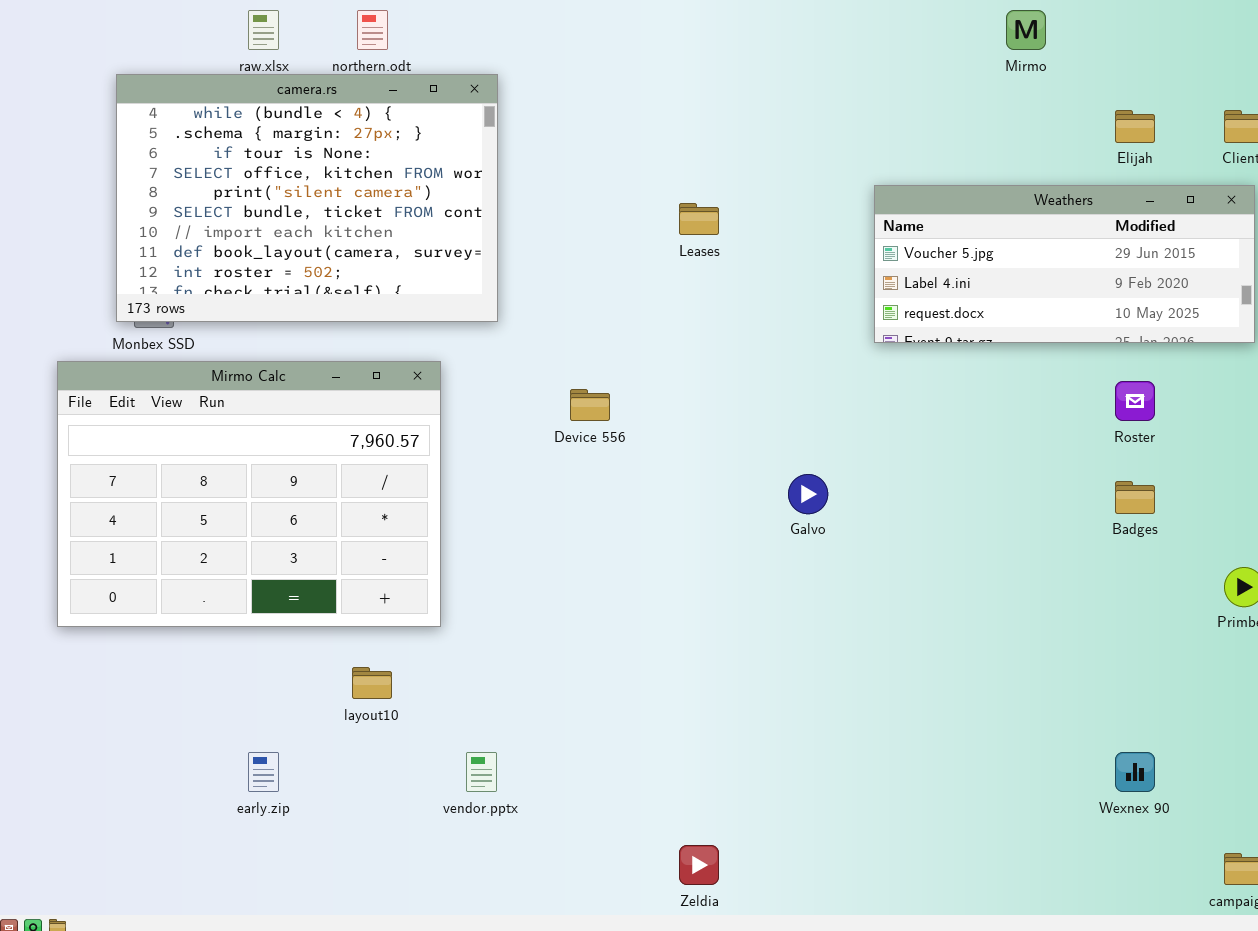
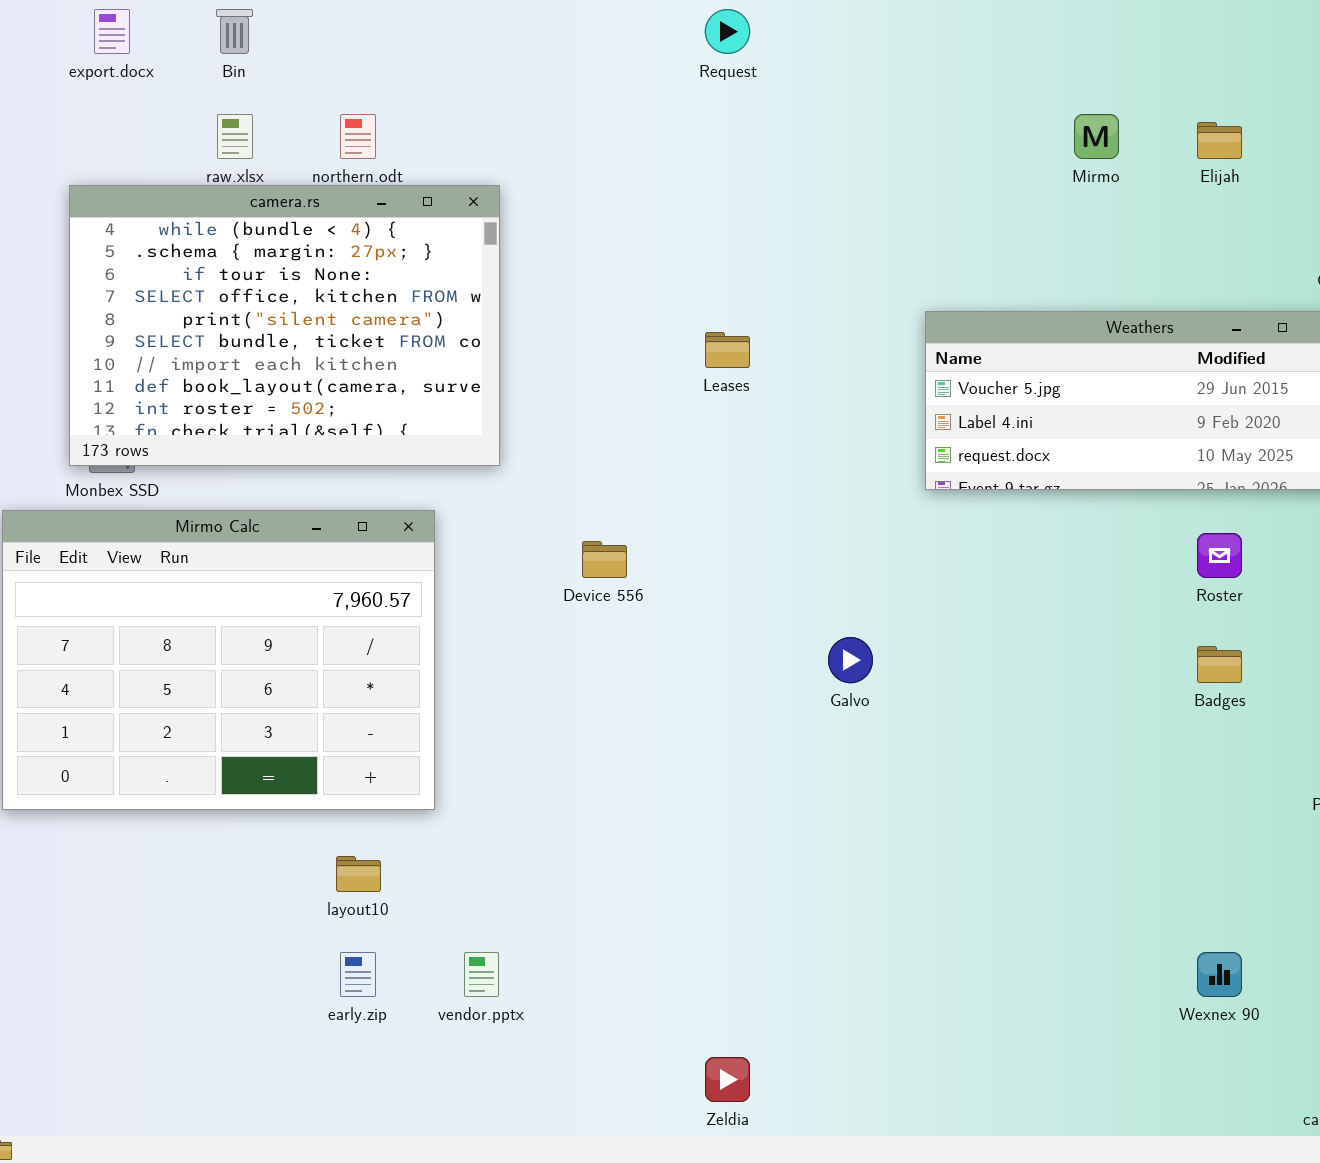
Elijah: [1115,110,1155,143] -> [1197,122,1242,159], moved
early.zip: [248,752,279,792] -> [340,952,376,997], moved

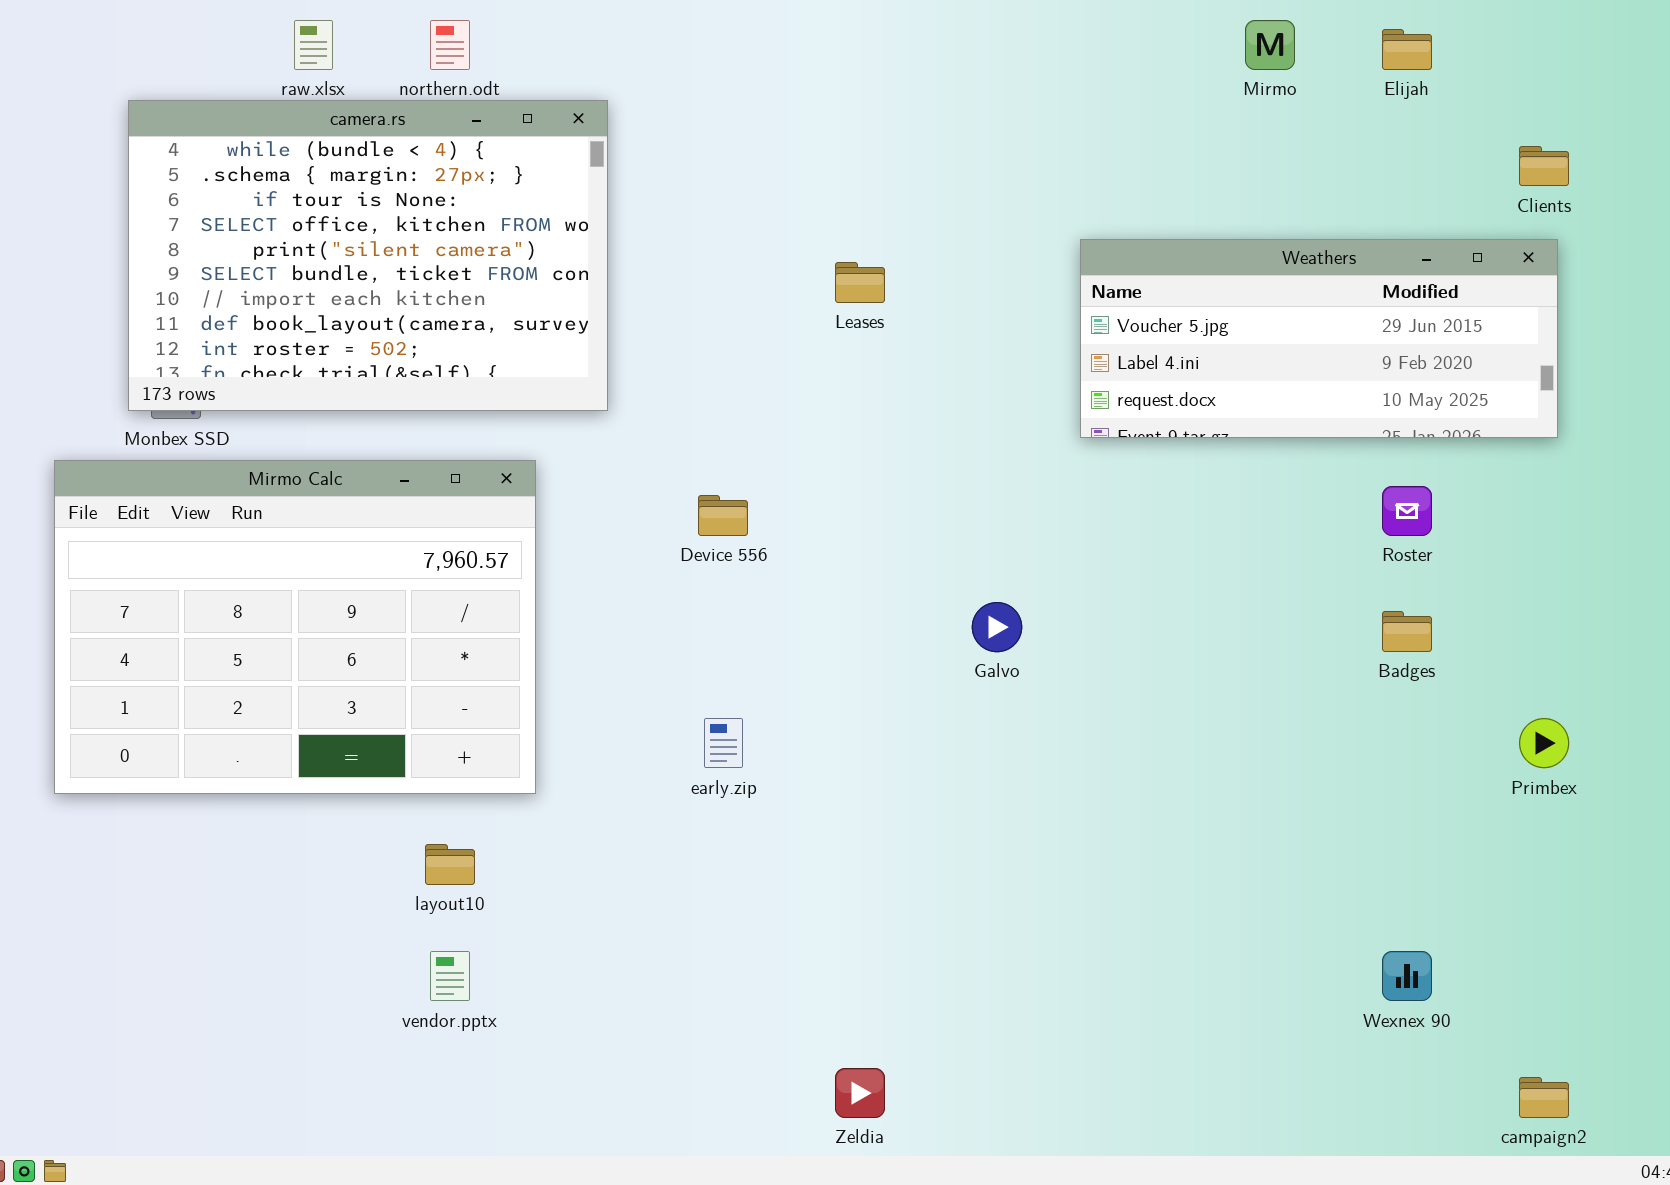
early.zip: [340,952,376,997] -> [704,718,743,768], moved
vendor.pptx: [464,952,499,997] -> [430,951,470,1001], moved

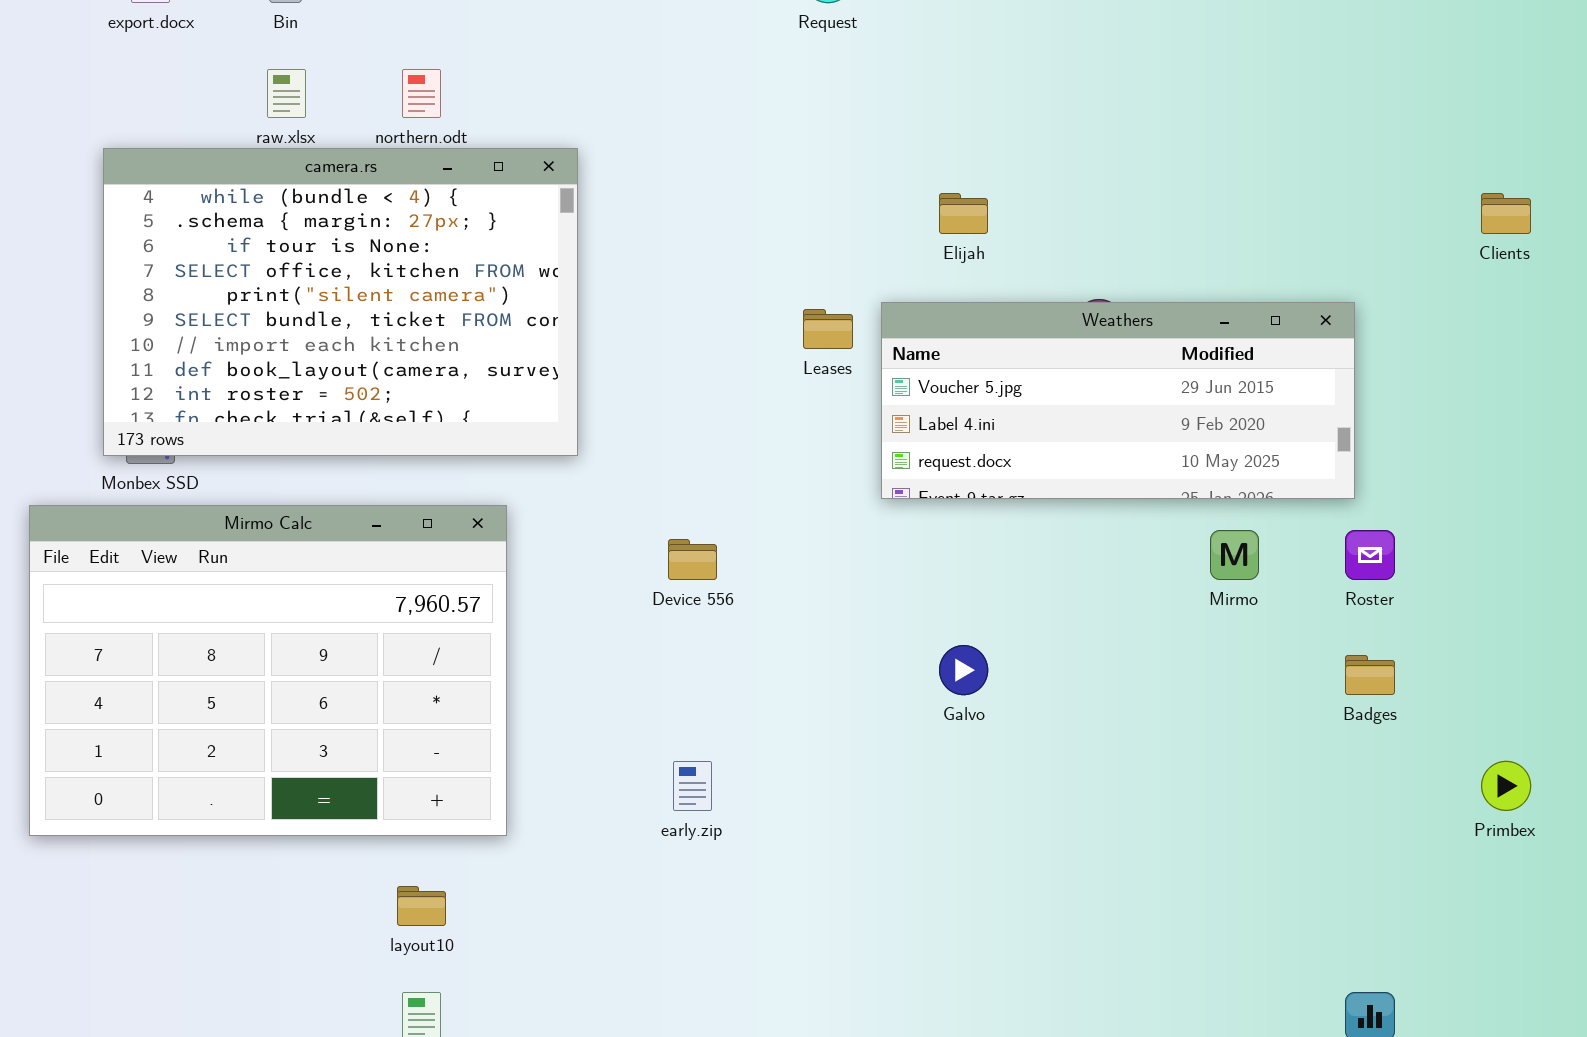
Mirmo: [1245,20,1295,70] -> [1210,530,1259,580], moved
Elijah: [1382,29,1432,70] -> [939,193,988,234], moved
Weathers: [1080,239,1558,438] -> [881,302,1355,499], moved

